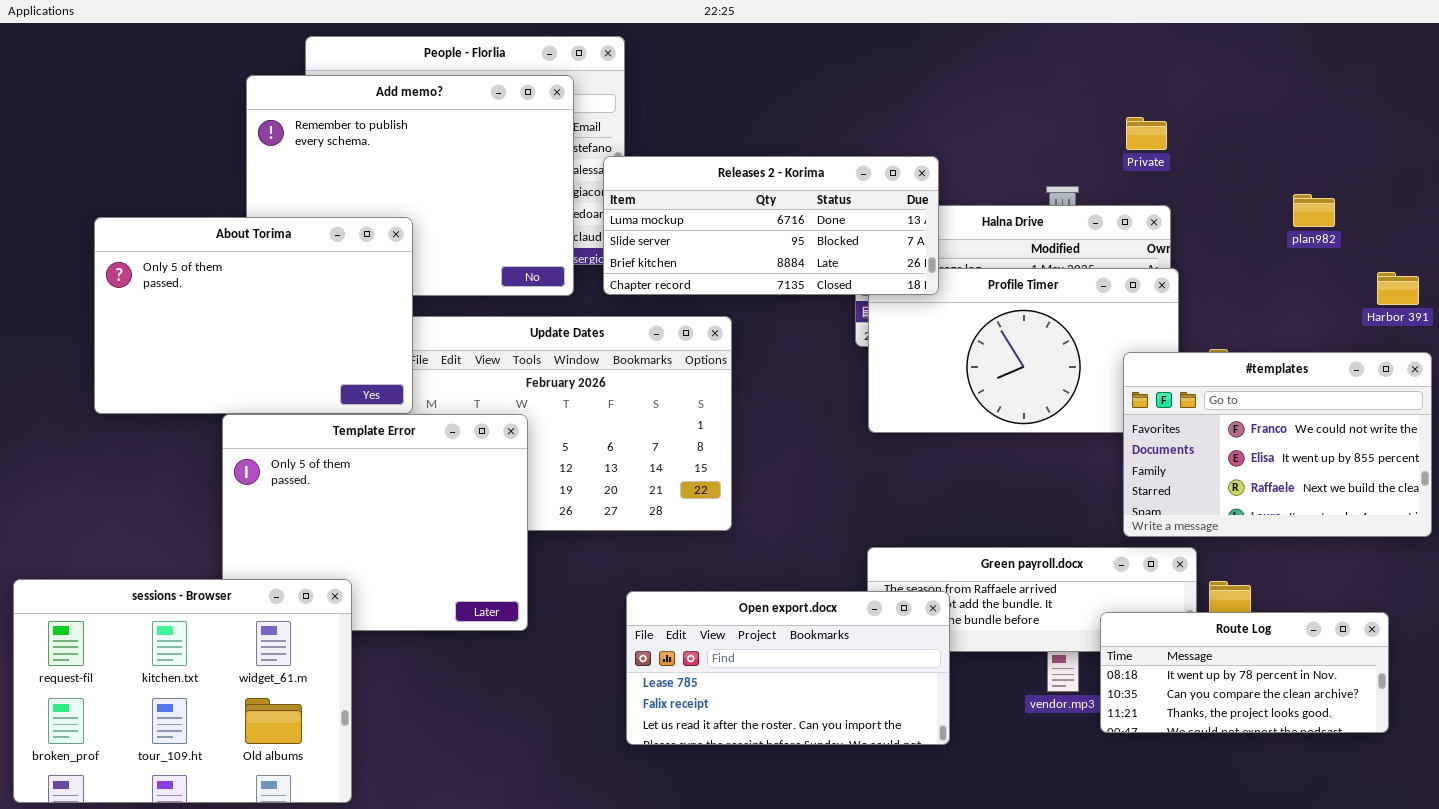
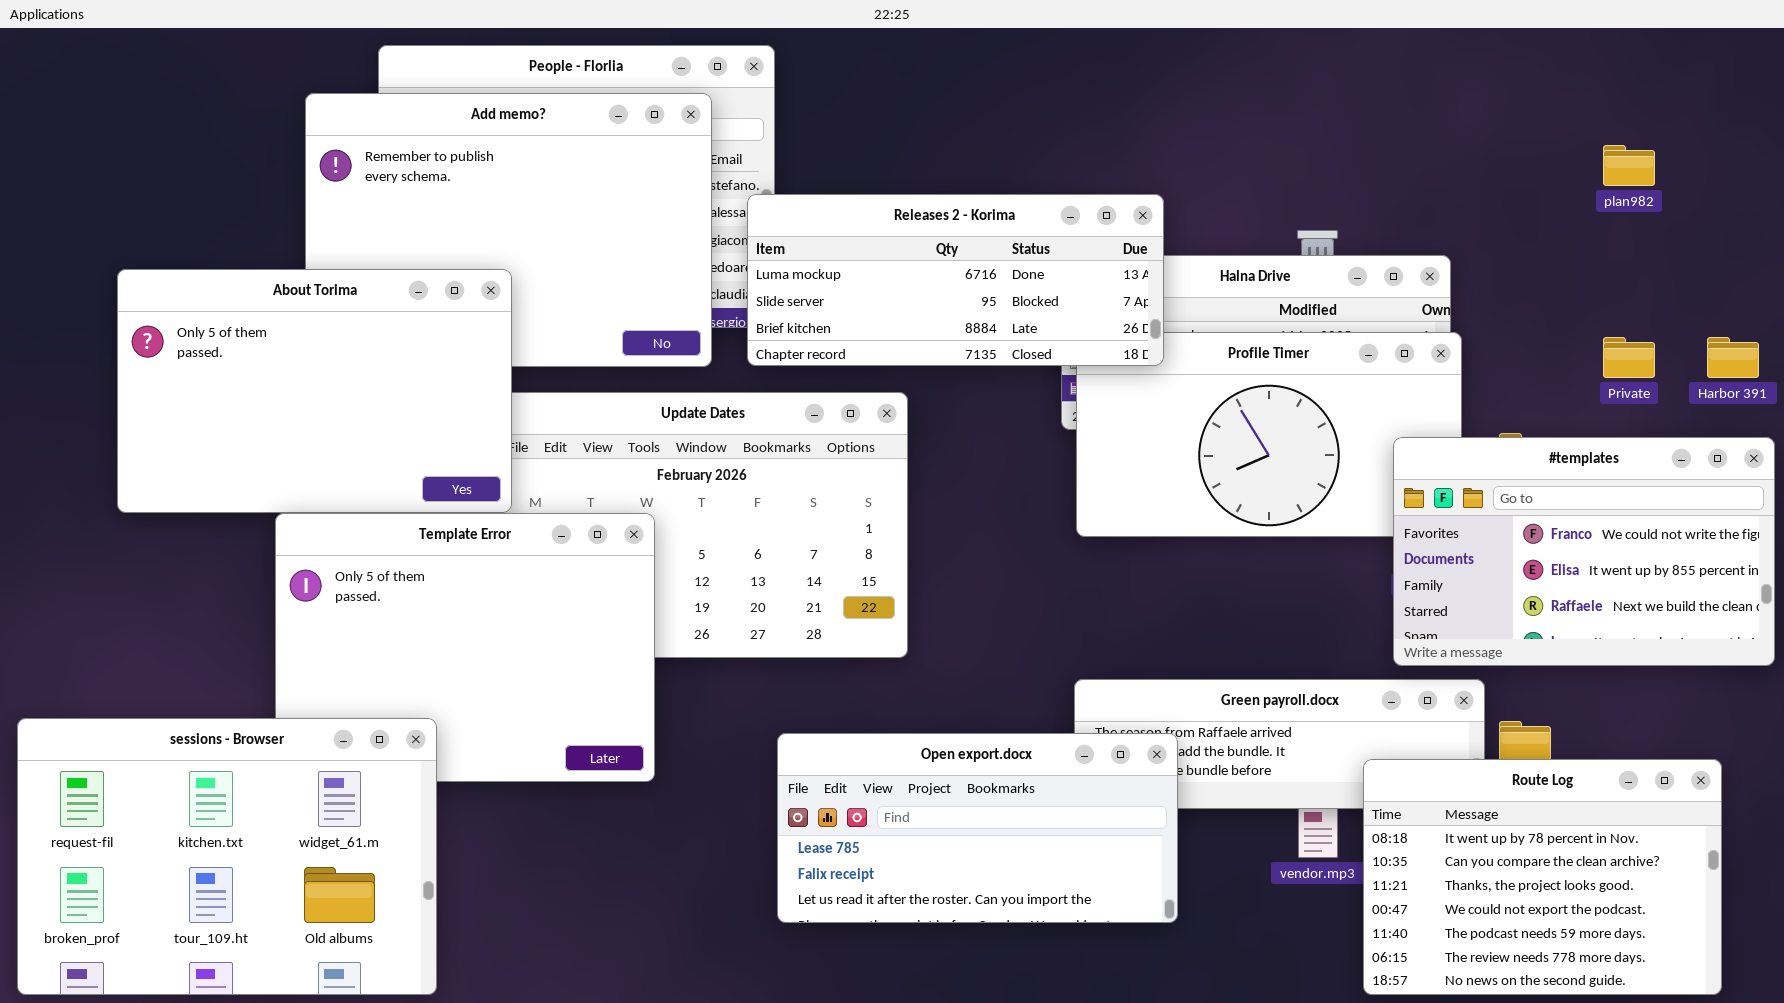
Private: [1126,117,1167,150] -> [1603,337,1655,378], moved
plan982: [1293,194,1335,227] -> [1603,145,1655,186], moved
Route Log: [1100,612,1389,733] -> [1363,759,1722,995], resized

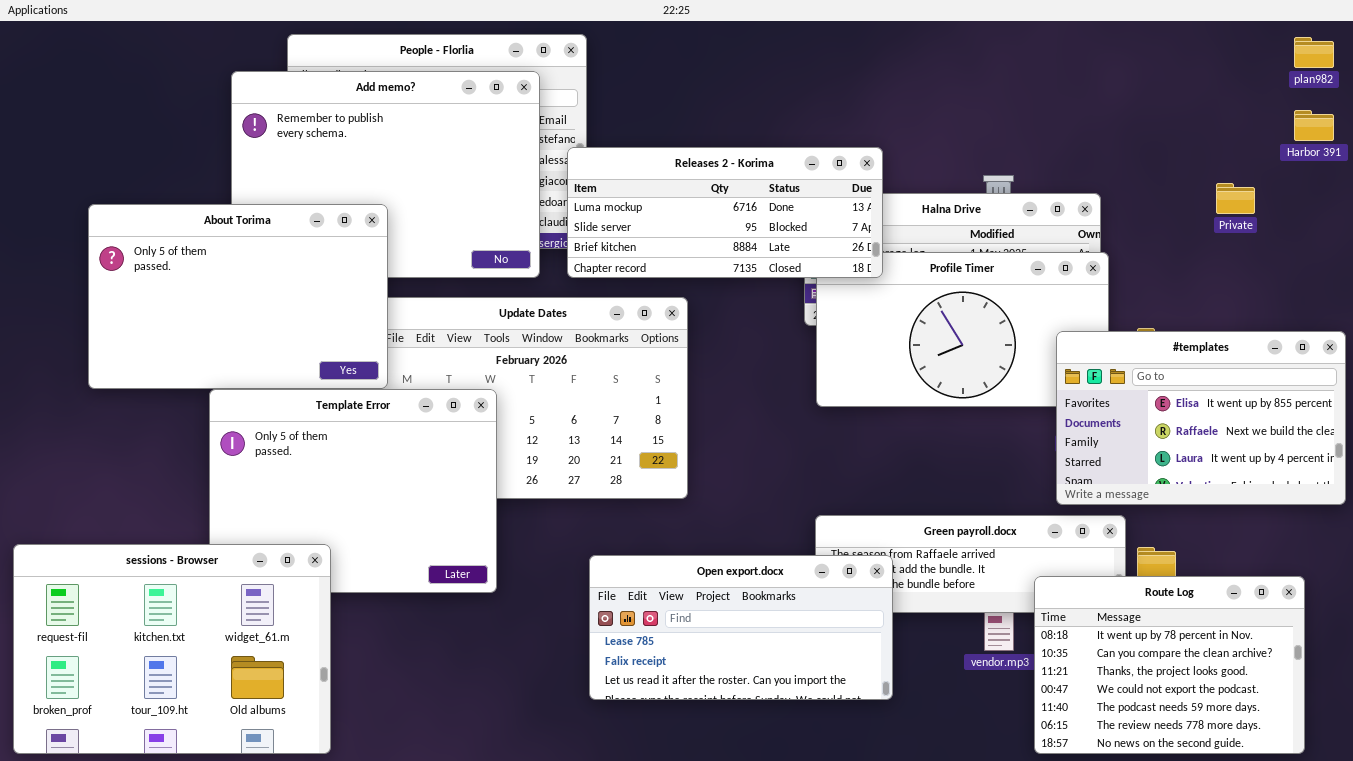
plan982: [1603,145,1655,186] -> [1294,37,1334,68], moved
Private: [1603,337,1655,378] -> [1216,183,1255,214], moved
Harbor 391: [1707,337,1759,378] -> [1294,110,1334,141], moved
#templates: [1393,437,1775,666] -> [1056,331,1346,505], scrolled down 1 row

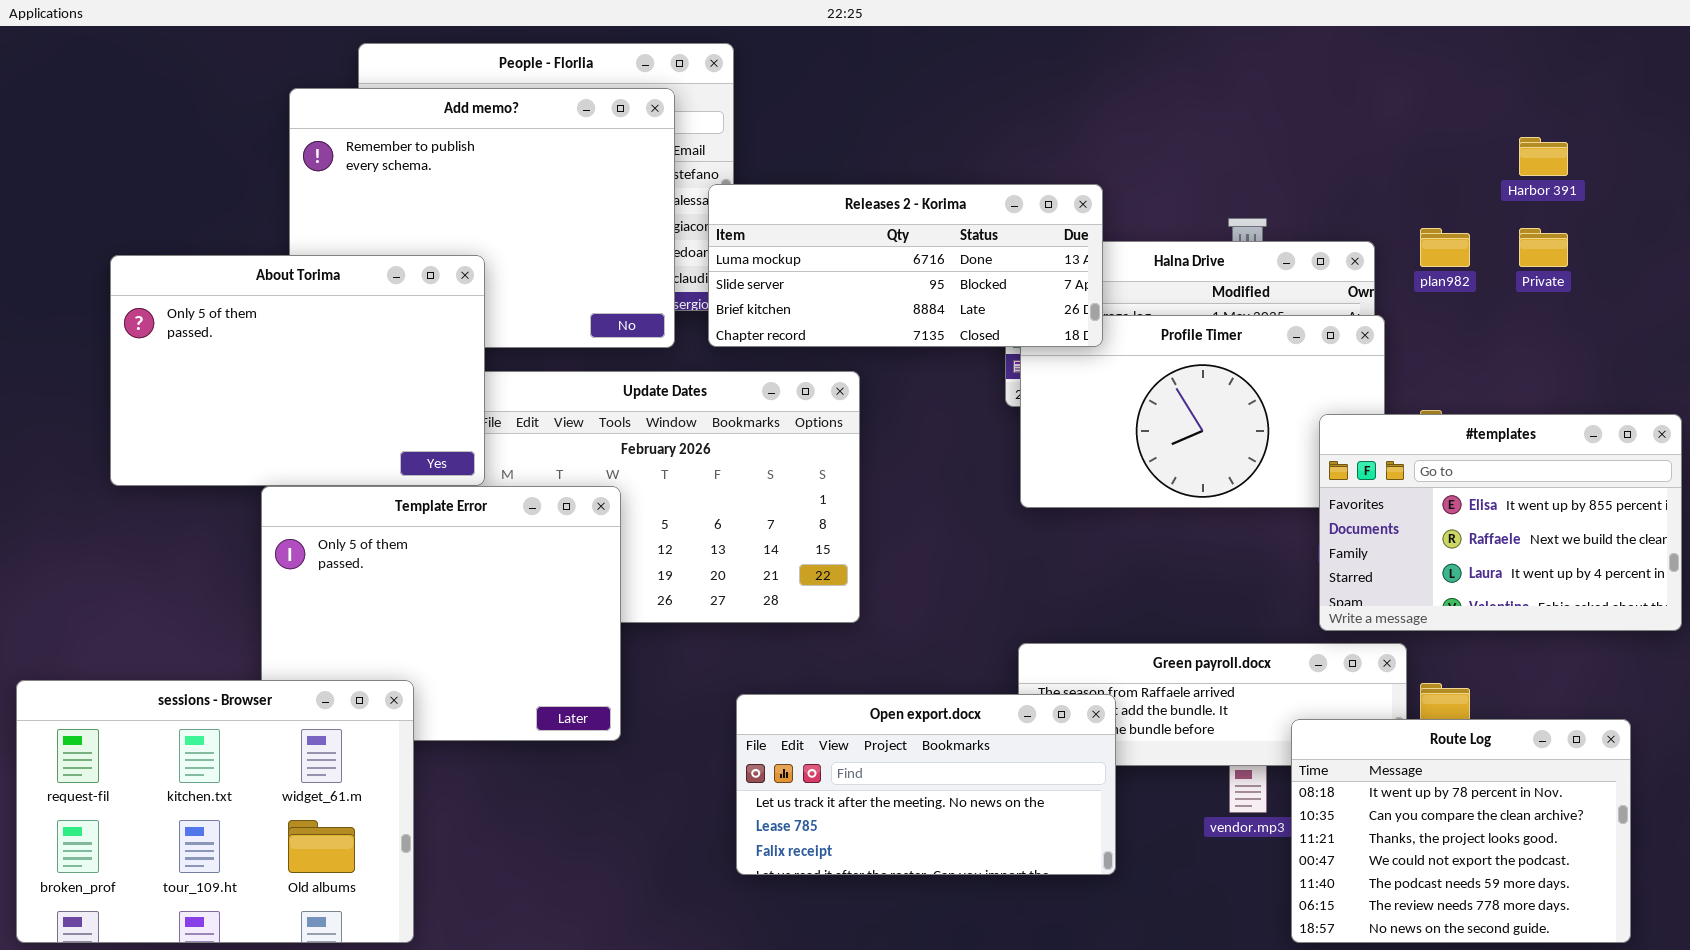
plan982: [1294,37,1334,68] -> [1420,228,1470,267], moved
Harbor 391: [1294,110,1334,141] -> [1519,137,1568,176], moved
Open export.docx: [589,555,893,700] -> [736,694,1116,875], scrolled up 1 row

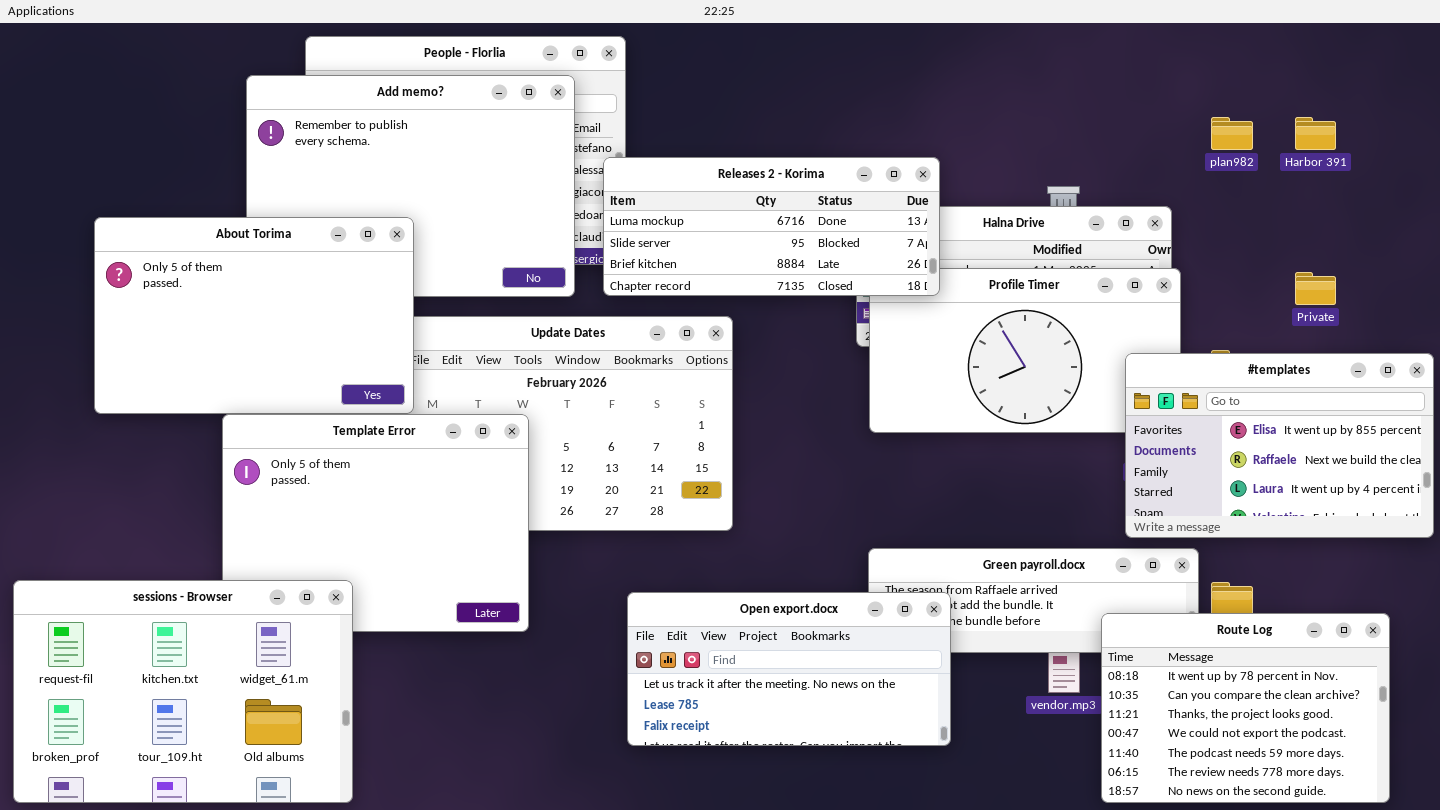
plan982: [1420,228,1470,267] -> [1211,117,1253,150], moved
Private: [1519,228,1568,267] -> [1295,272,1336,305], moved

